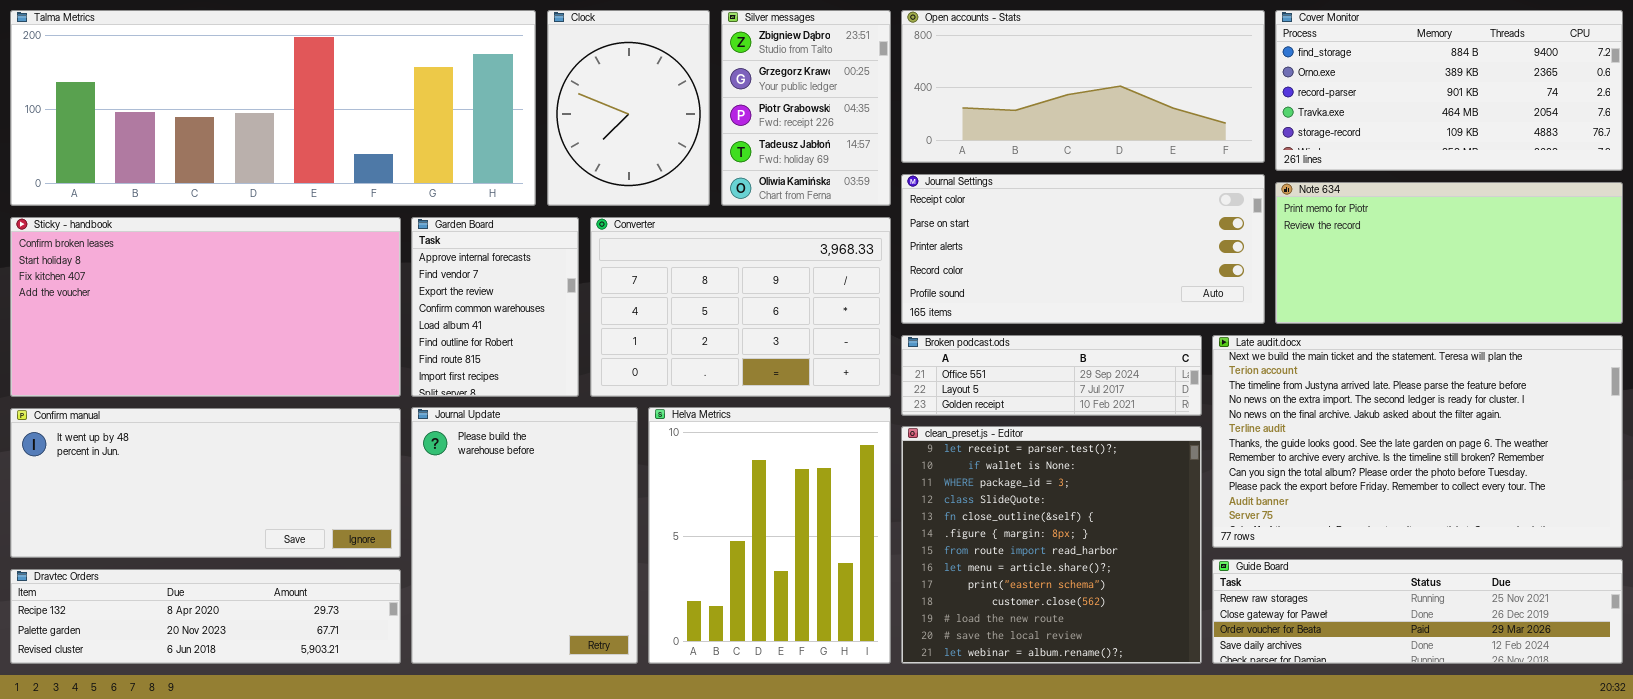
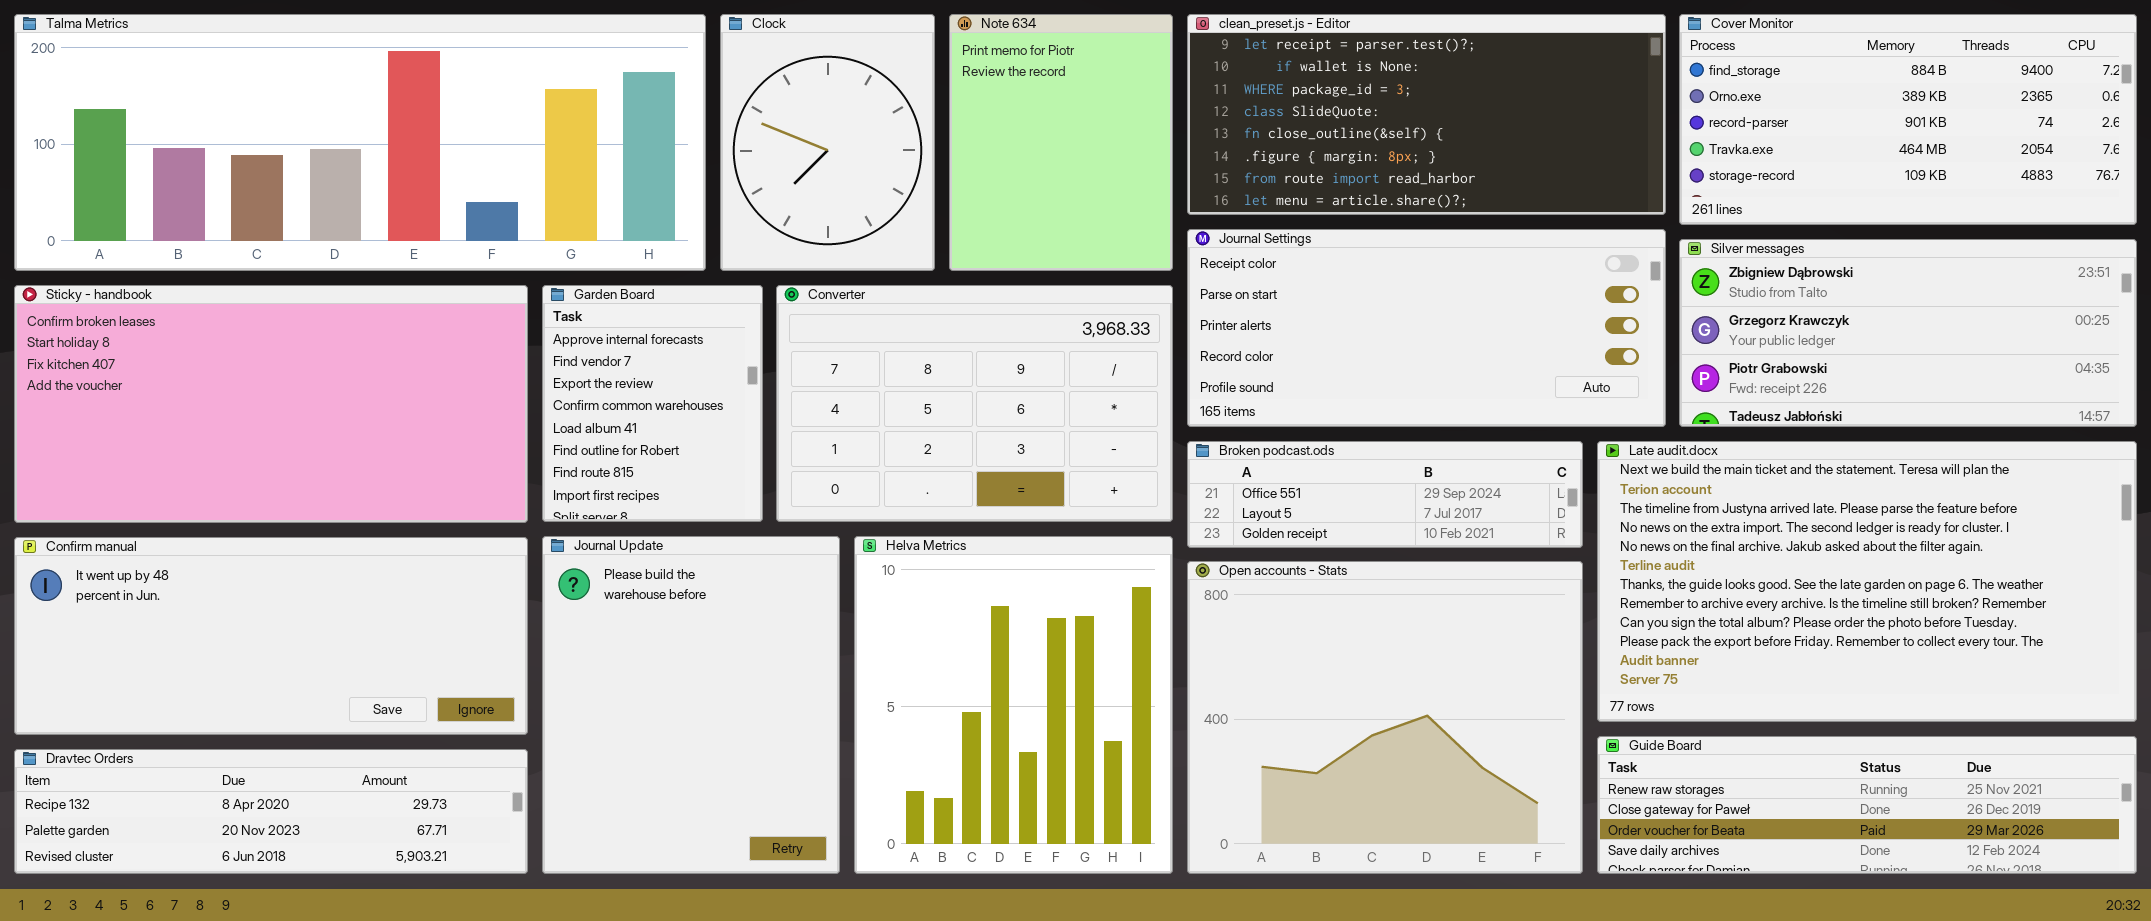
Silver messages: [721,10,891,206] -> [1679,239,2137,427], moved, resized
Open accounts - Stats: [901,10,1265,163] -> [1187,561,1583,874], moved, resized
Note 634: [1275,182,1623,324] -> [949,14,1173,271], moved, resized
clean_preset.js - Editor: [901,426,1202,664] -> [1187,14,1666,215], moved, resized

